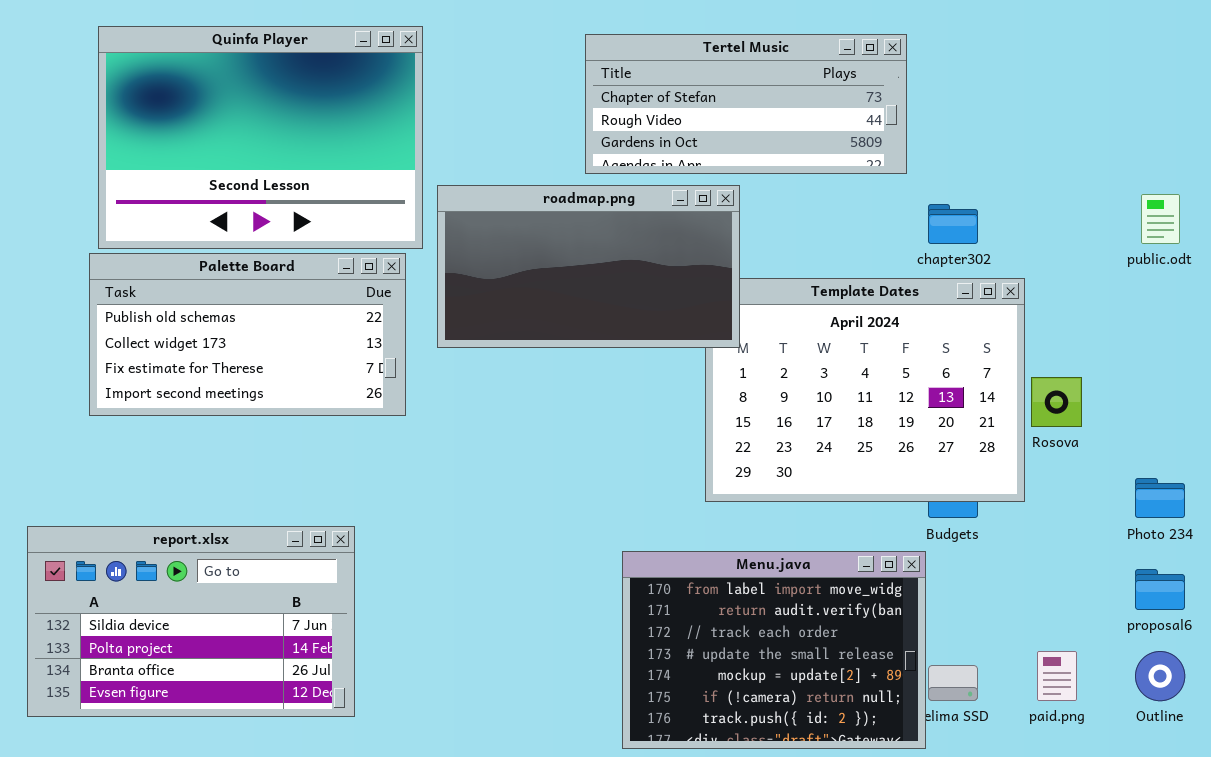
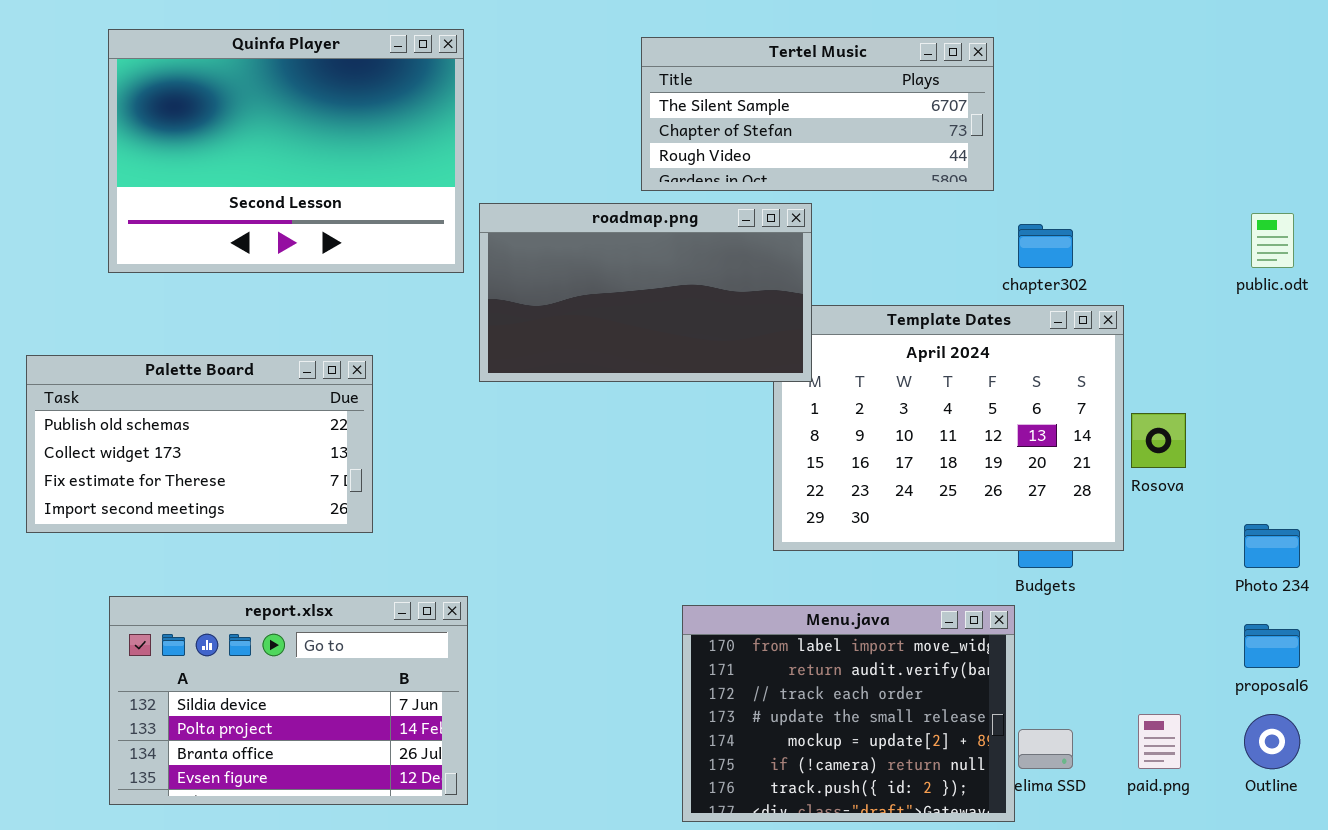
Tertel Music: [585,34,907,174] -> [641,37,994,191], scrolled up 1 row
Palette Board: [89,253,406,416] -> [26,355,373,533], moved
report.xlsx: [27,526,355,717] -> [109,596,468,805], moved

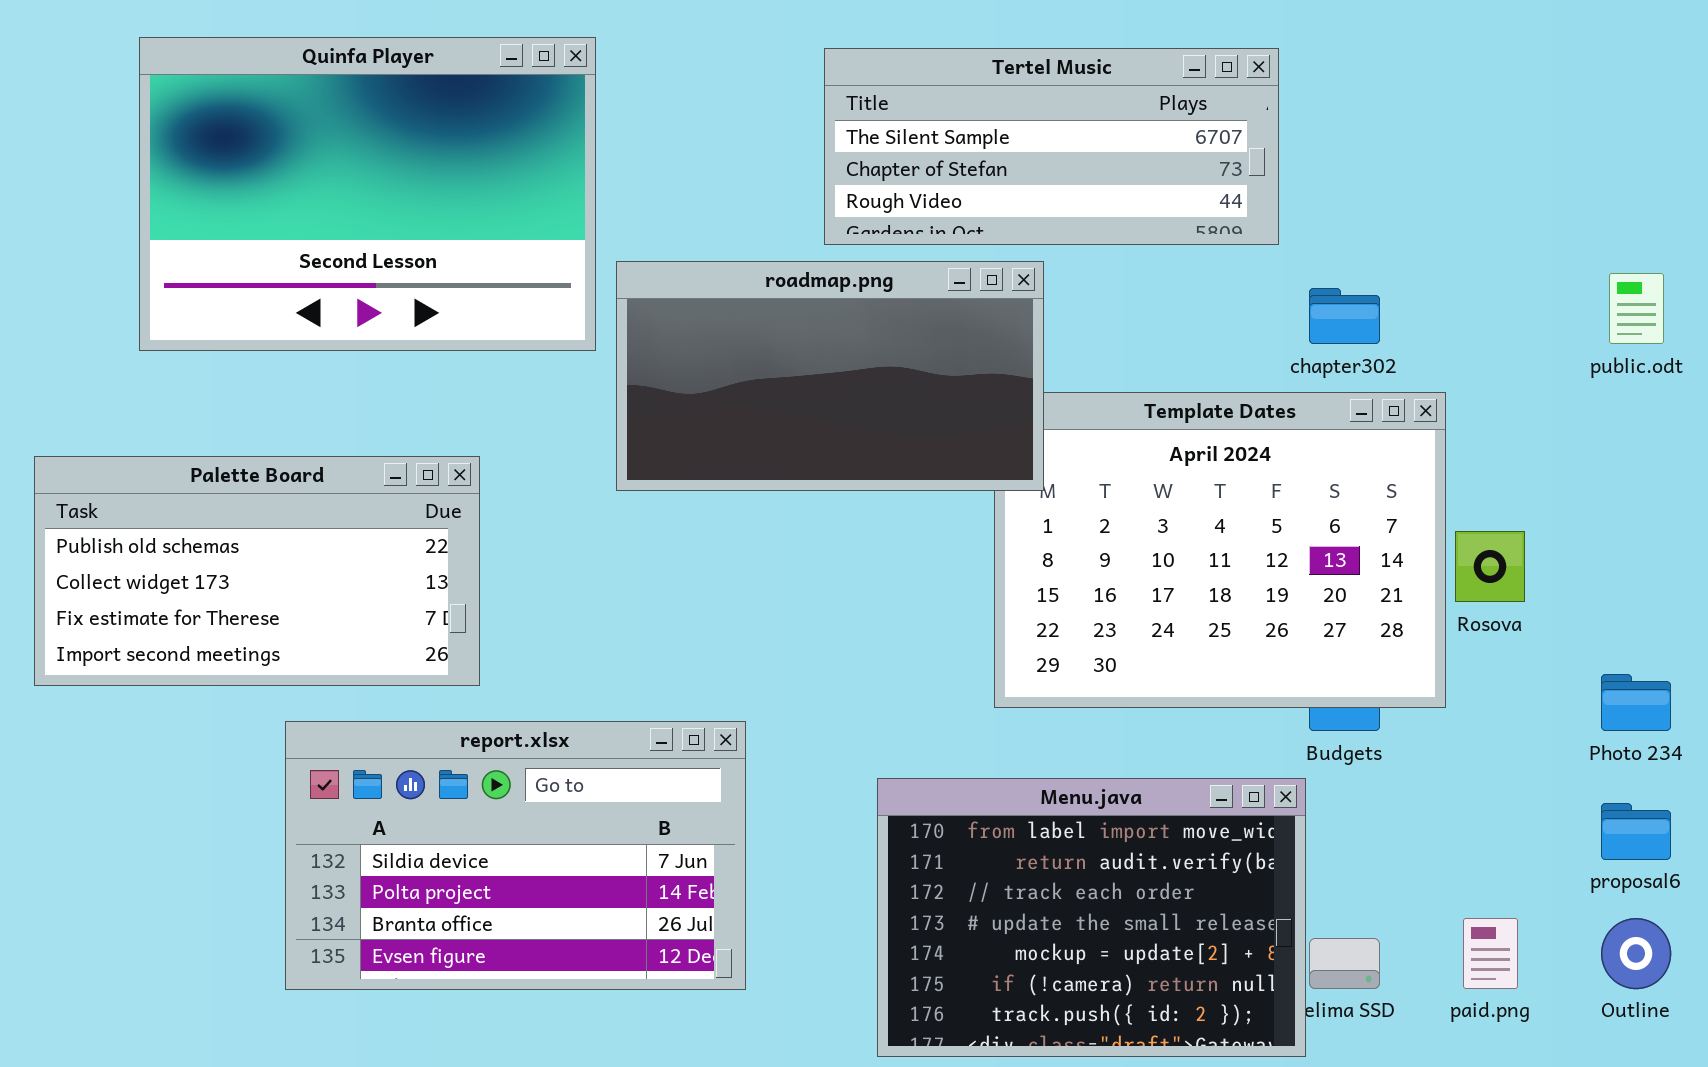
report.xlsx: [109,596,468,805] -> [285,721,746,990], moved

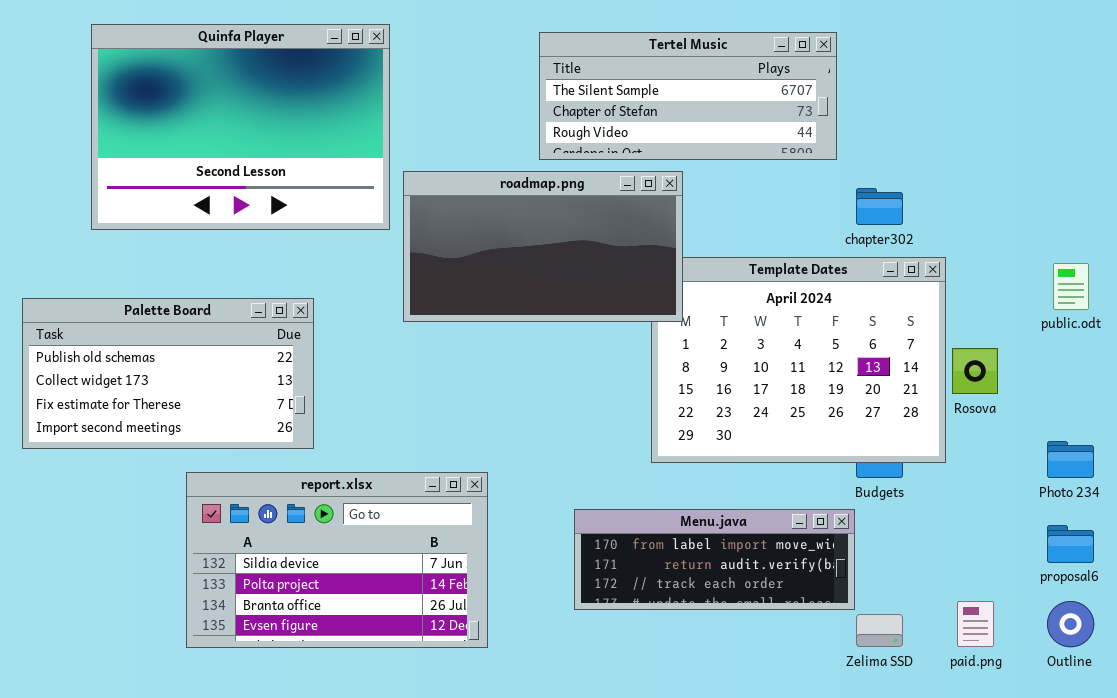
public.odt: [1609,273,1664,344] -> [1053,263,1089,310], moved
Menu.java: [877,778,1306,1057] -> [574,509,855,610], resized

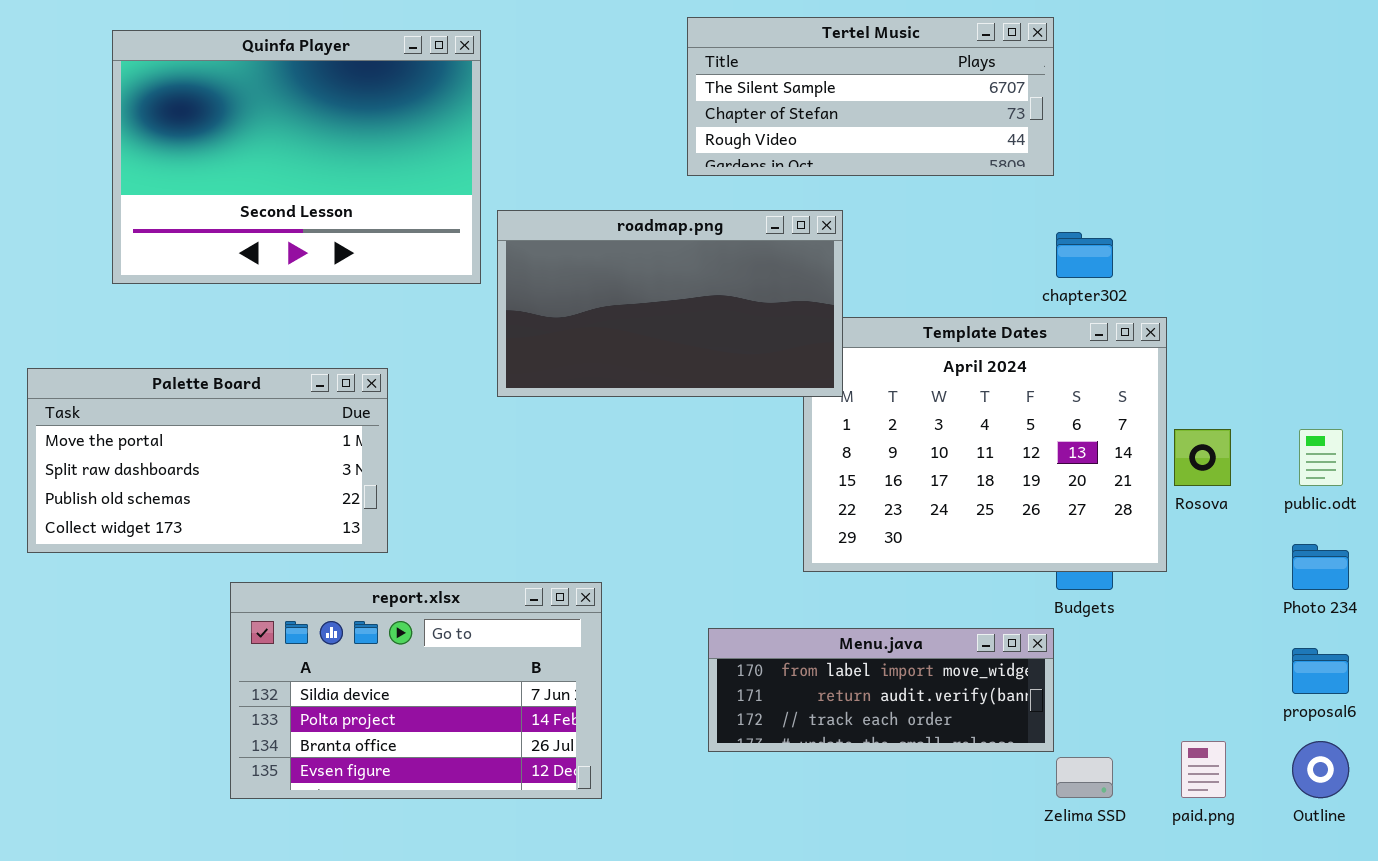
Tertel Music: [539,32,837,160] -> [687,17,1054,176], moved
public.odt: [1053,263,1089,310] -> [1299,429,1343,486], moved
Palette Board: [22,298,314,449] -> [27,368,388,553], scrolled up 2 rows

